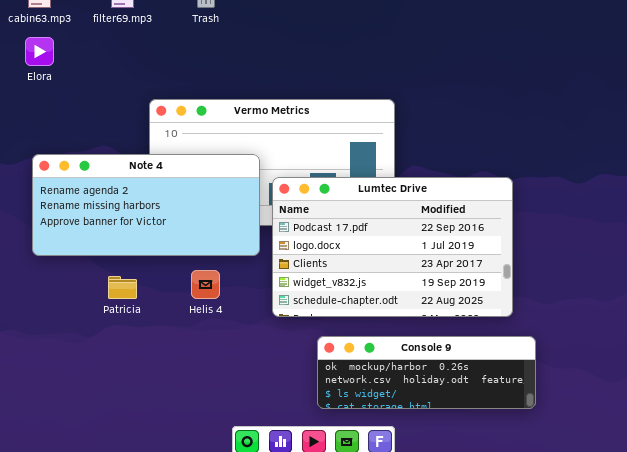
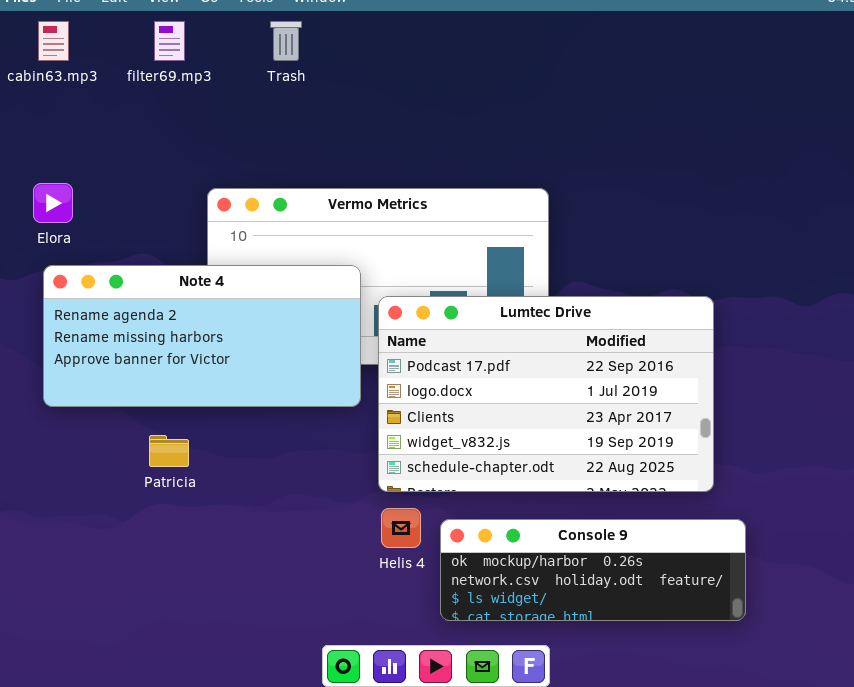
Elora: [25,37,54,66] -> [33,183,73,223], moved
Helis 4: [191,270,220,299] -> [381,508,421,548], moved

